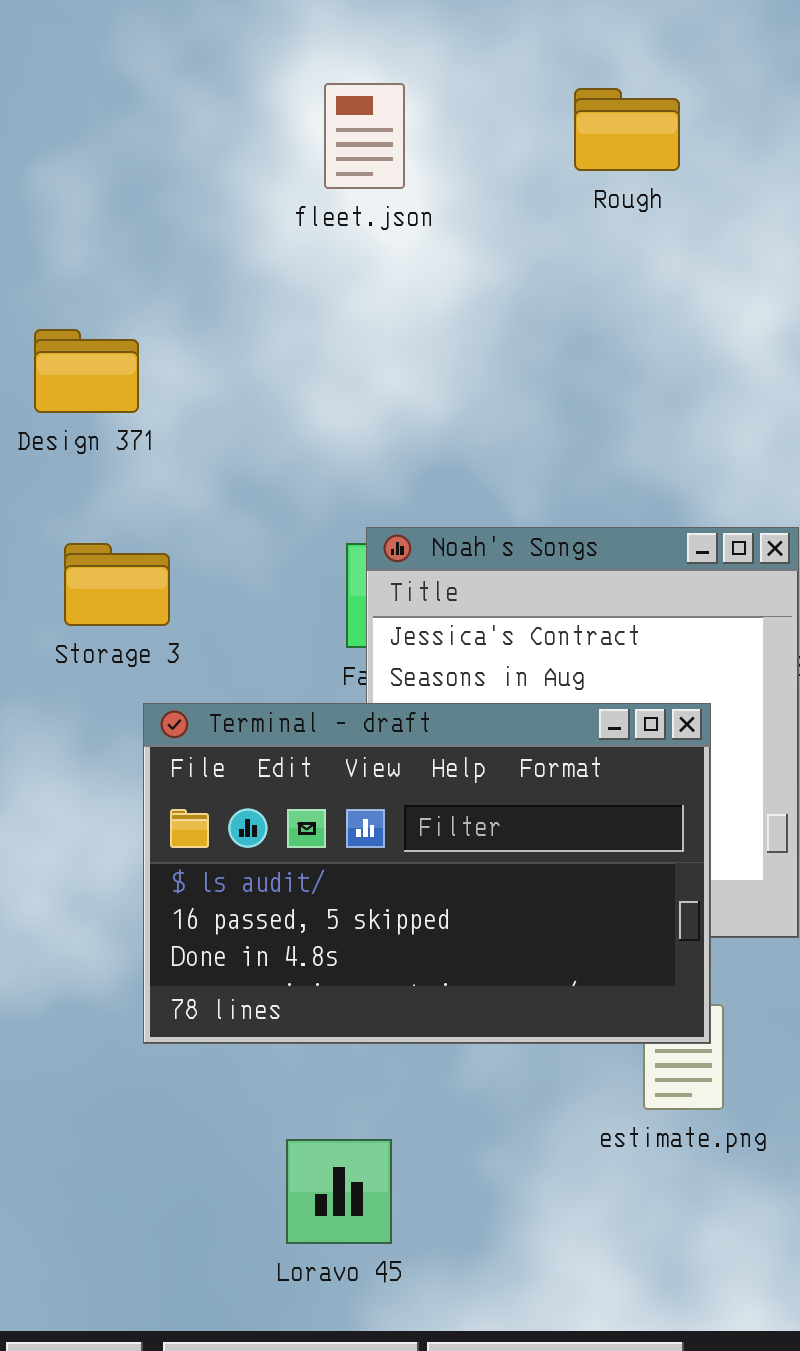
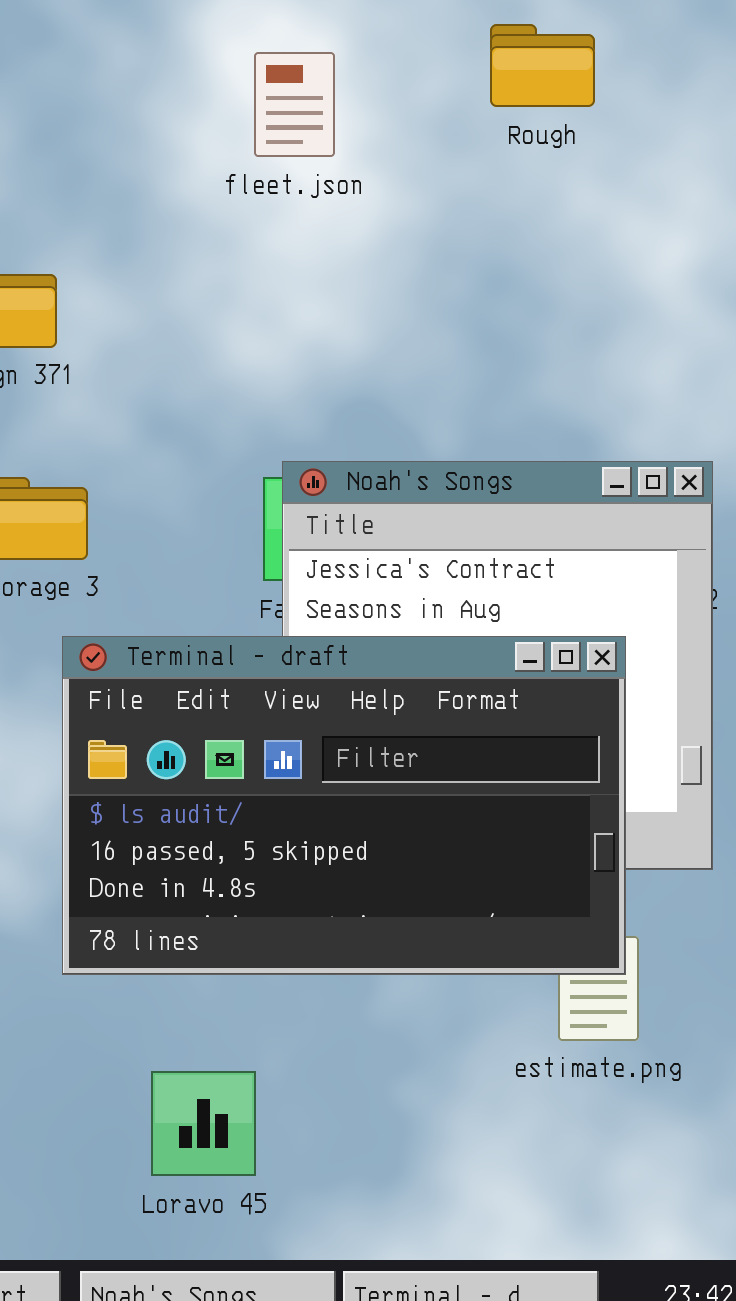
fleet.json: [324,83,405,189] -> [254,52,335,157], moved
Loravo 45: [286,1139,392,1244] -> [151,1071,256,1176], moved

